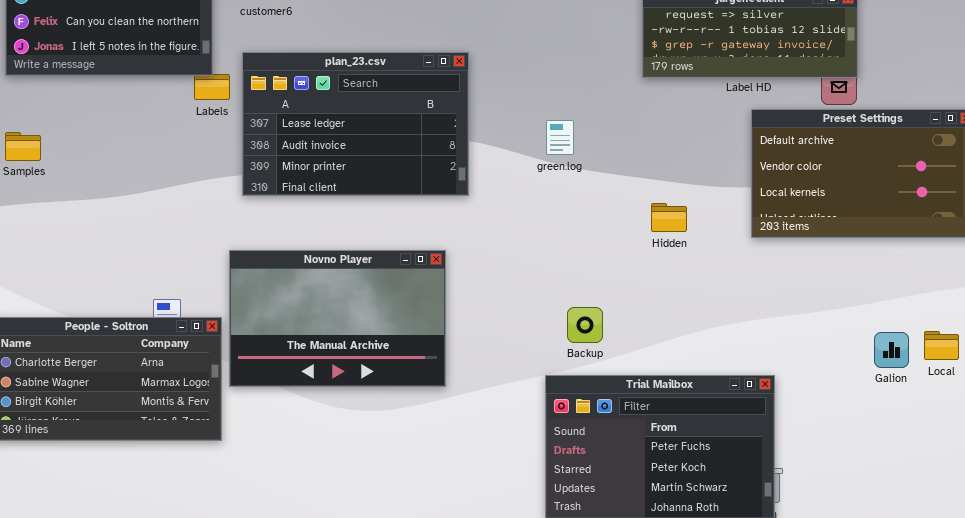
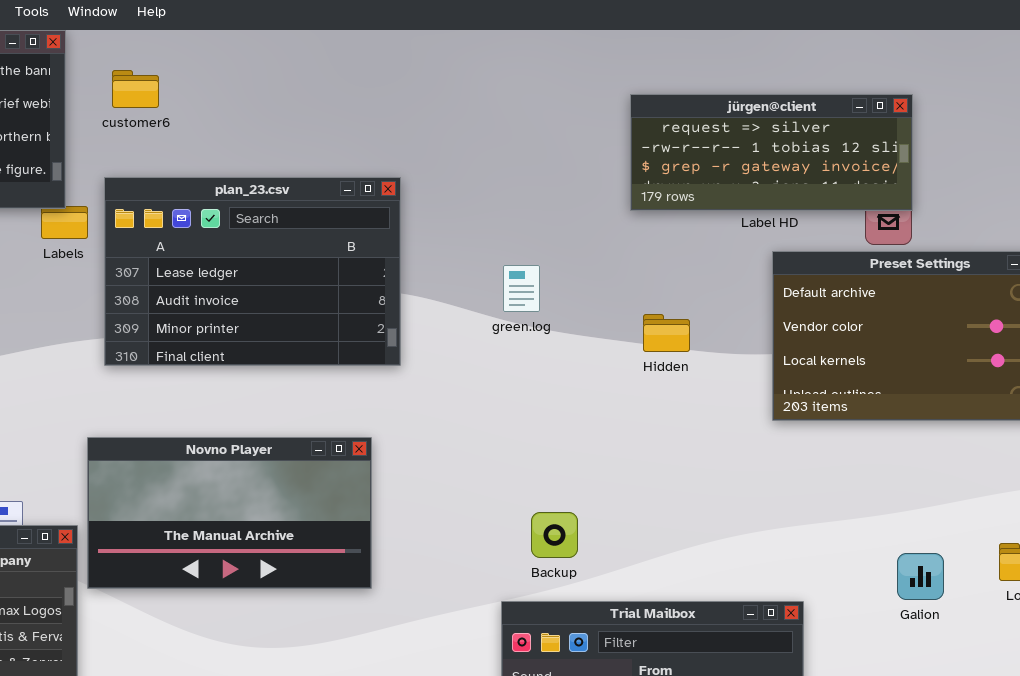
Hidden: [651,203,687,232] -> [643,314,690,352], moved
Novno Player: [229,250,446,387] -> [87,437,372,589], resized
Galion: [874,332,909,368] -> [897,553,944,600], moved

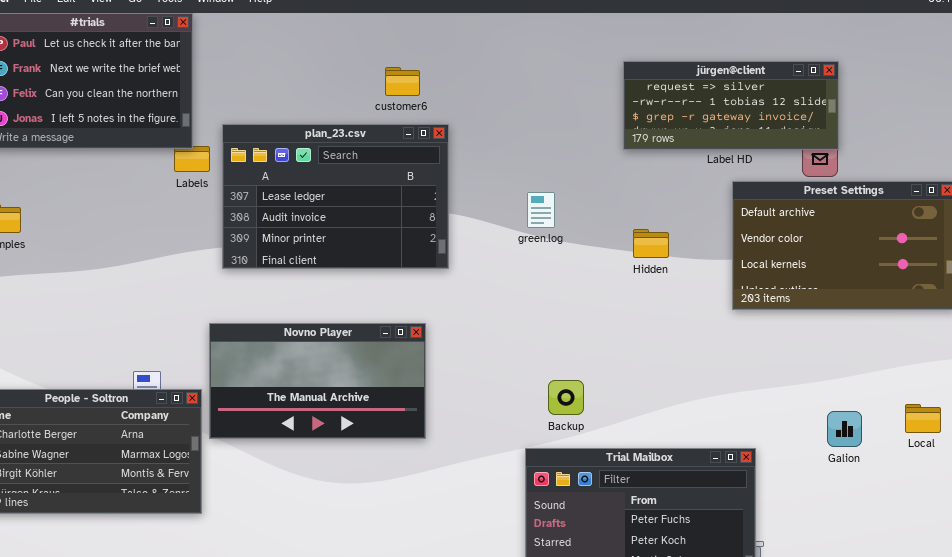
customer6: [112,70,159,108] -> [385,67,420,96], moved

